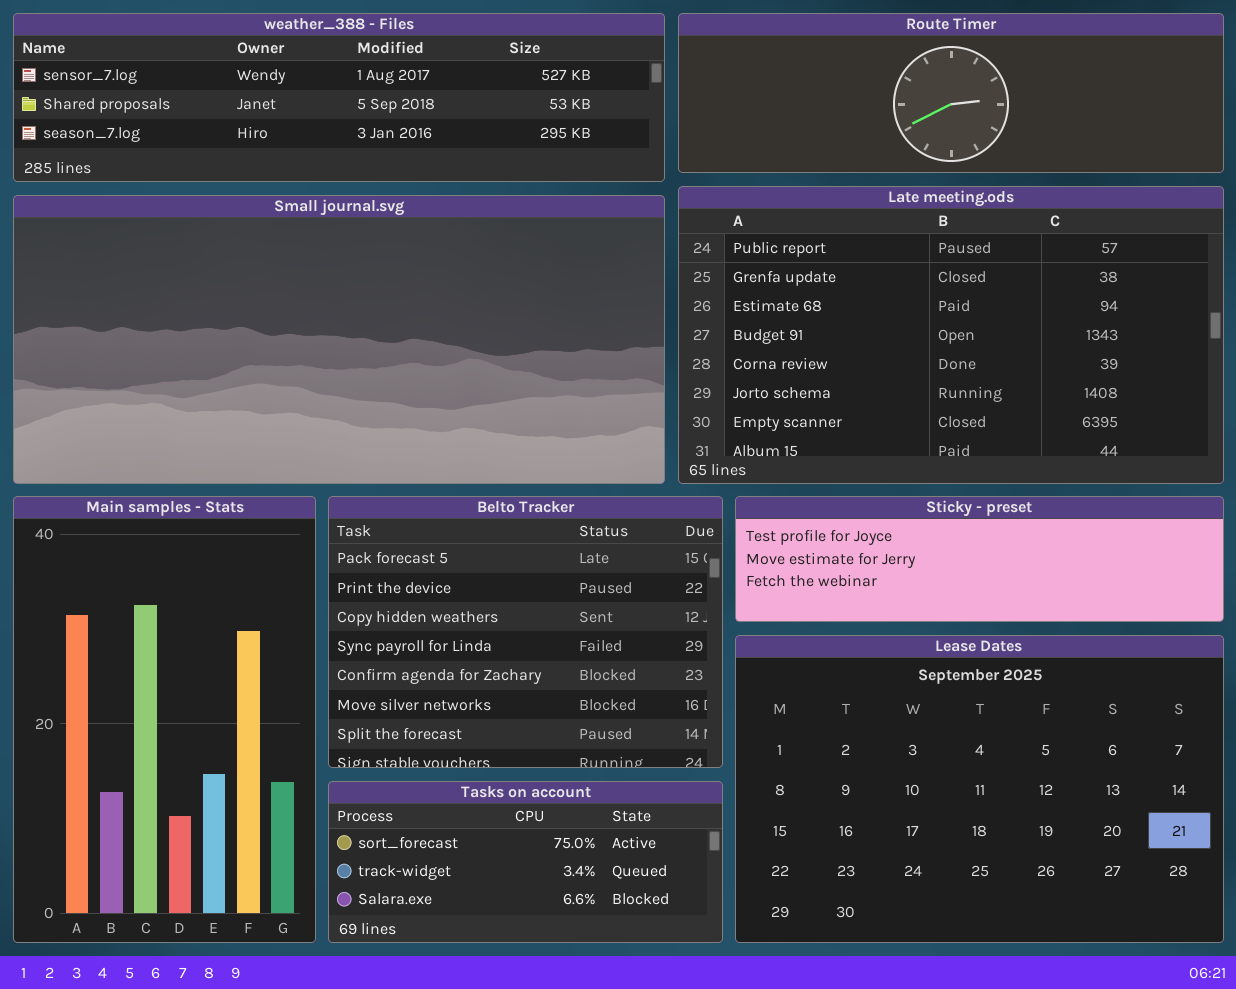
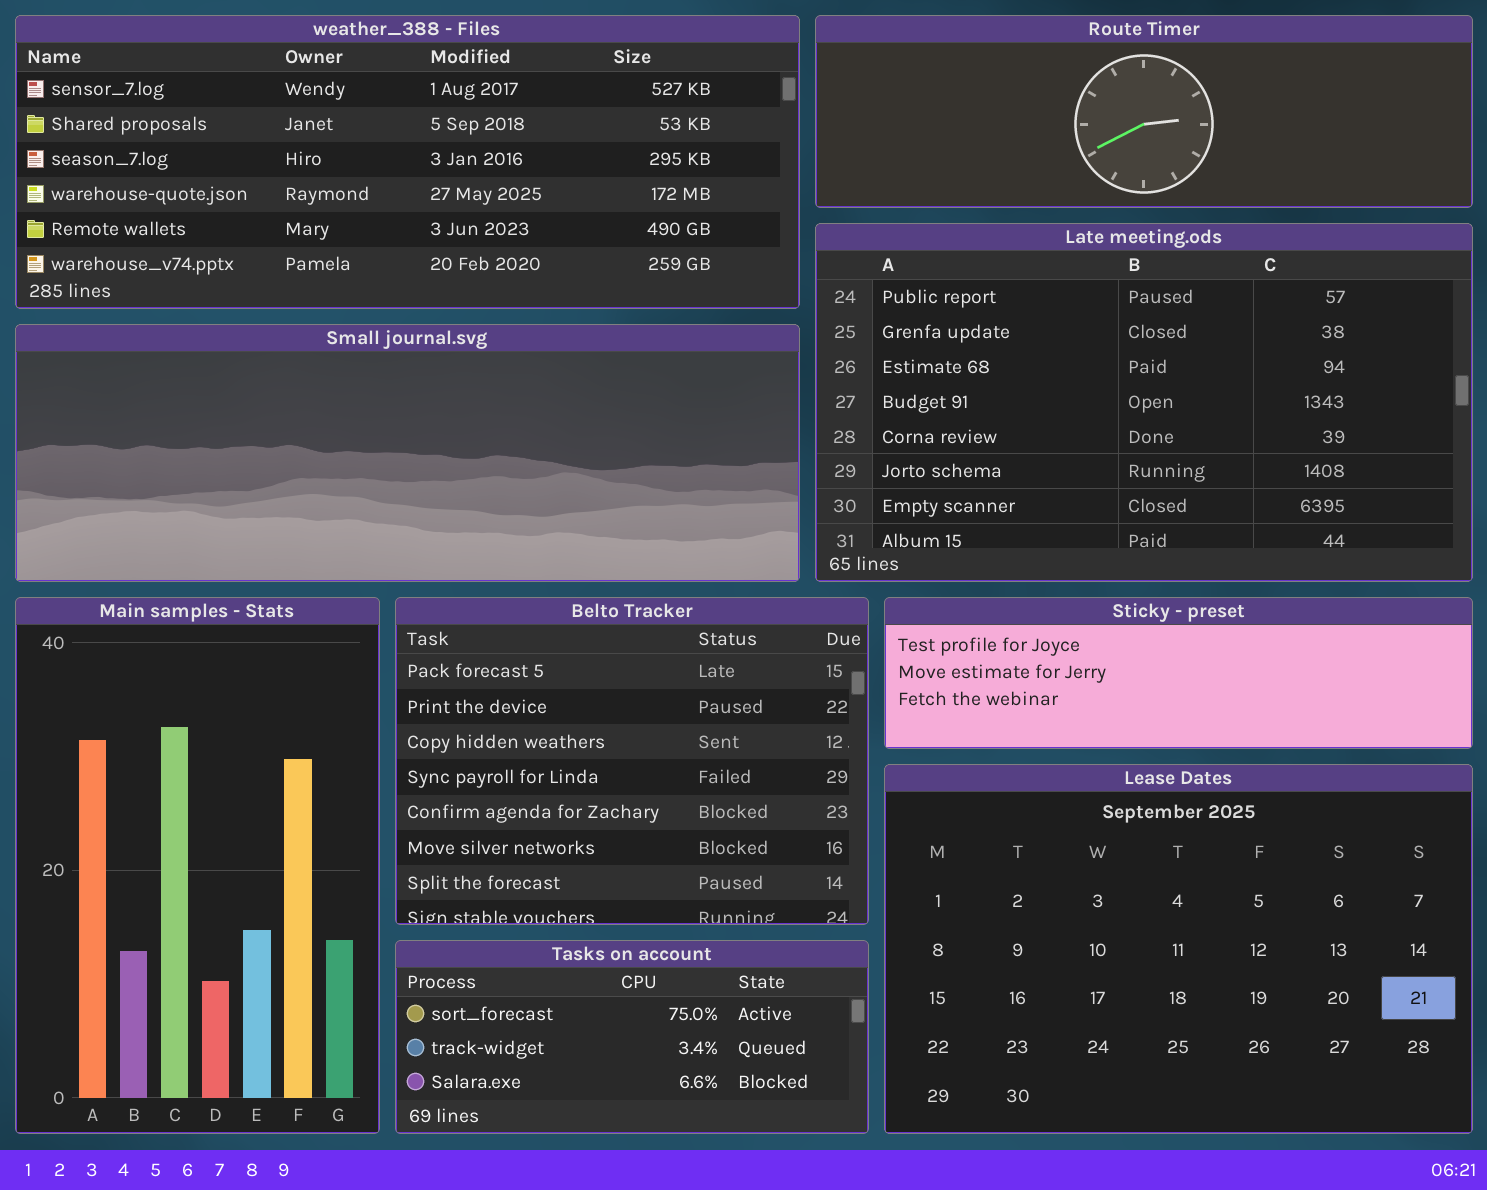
weather_388 - Files: [13,13,665,182] -> [15,15,800,309], resized
Small journal.svg: [13,195,665,484] -> [15,324,800,582], resized

